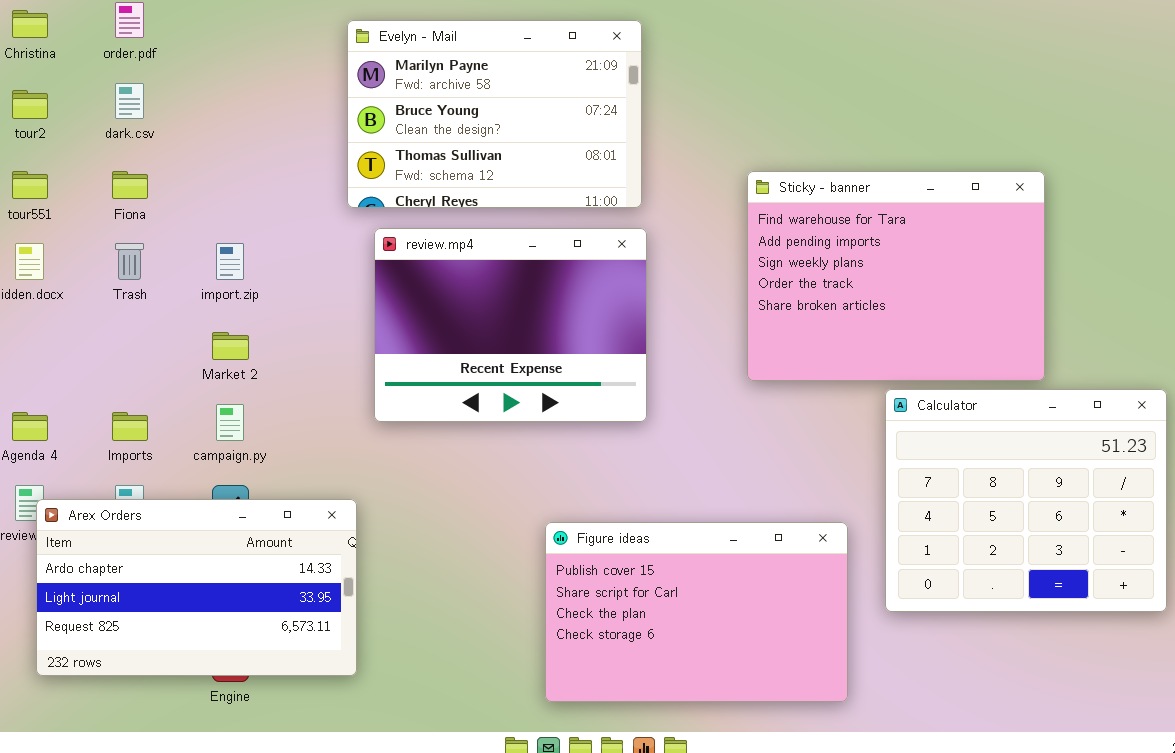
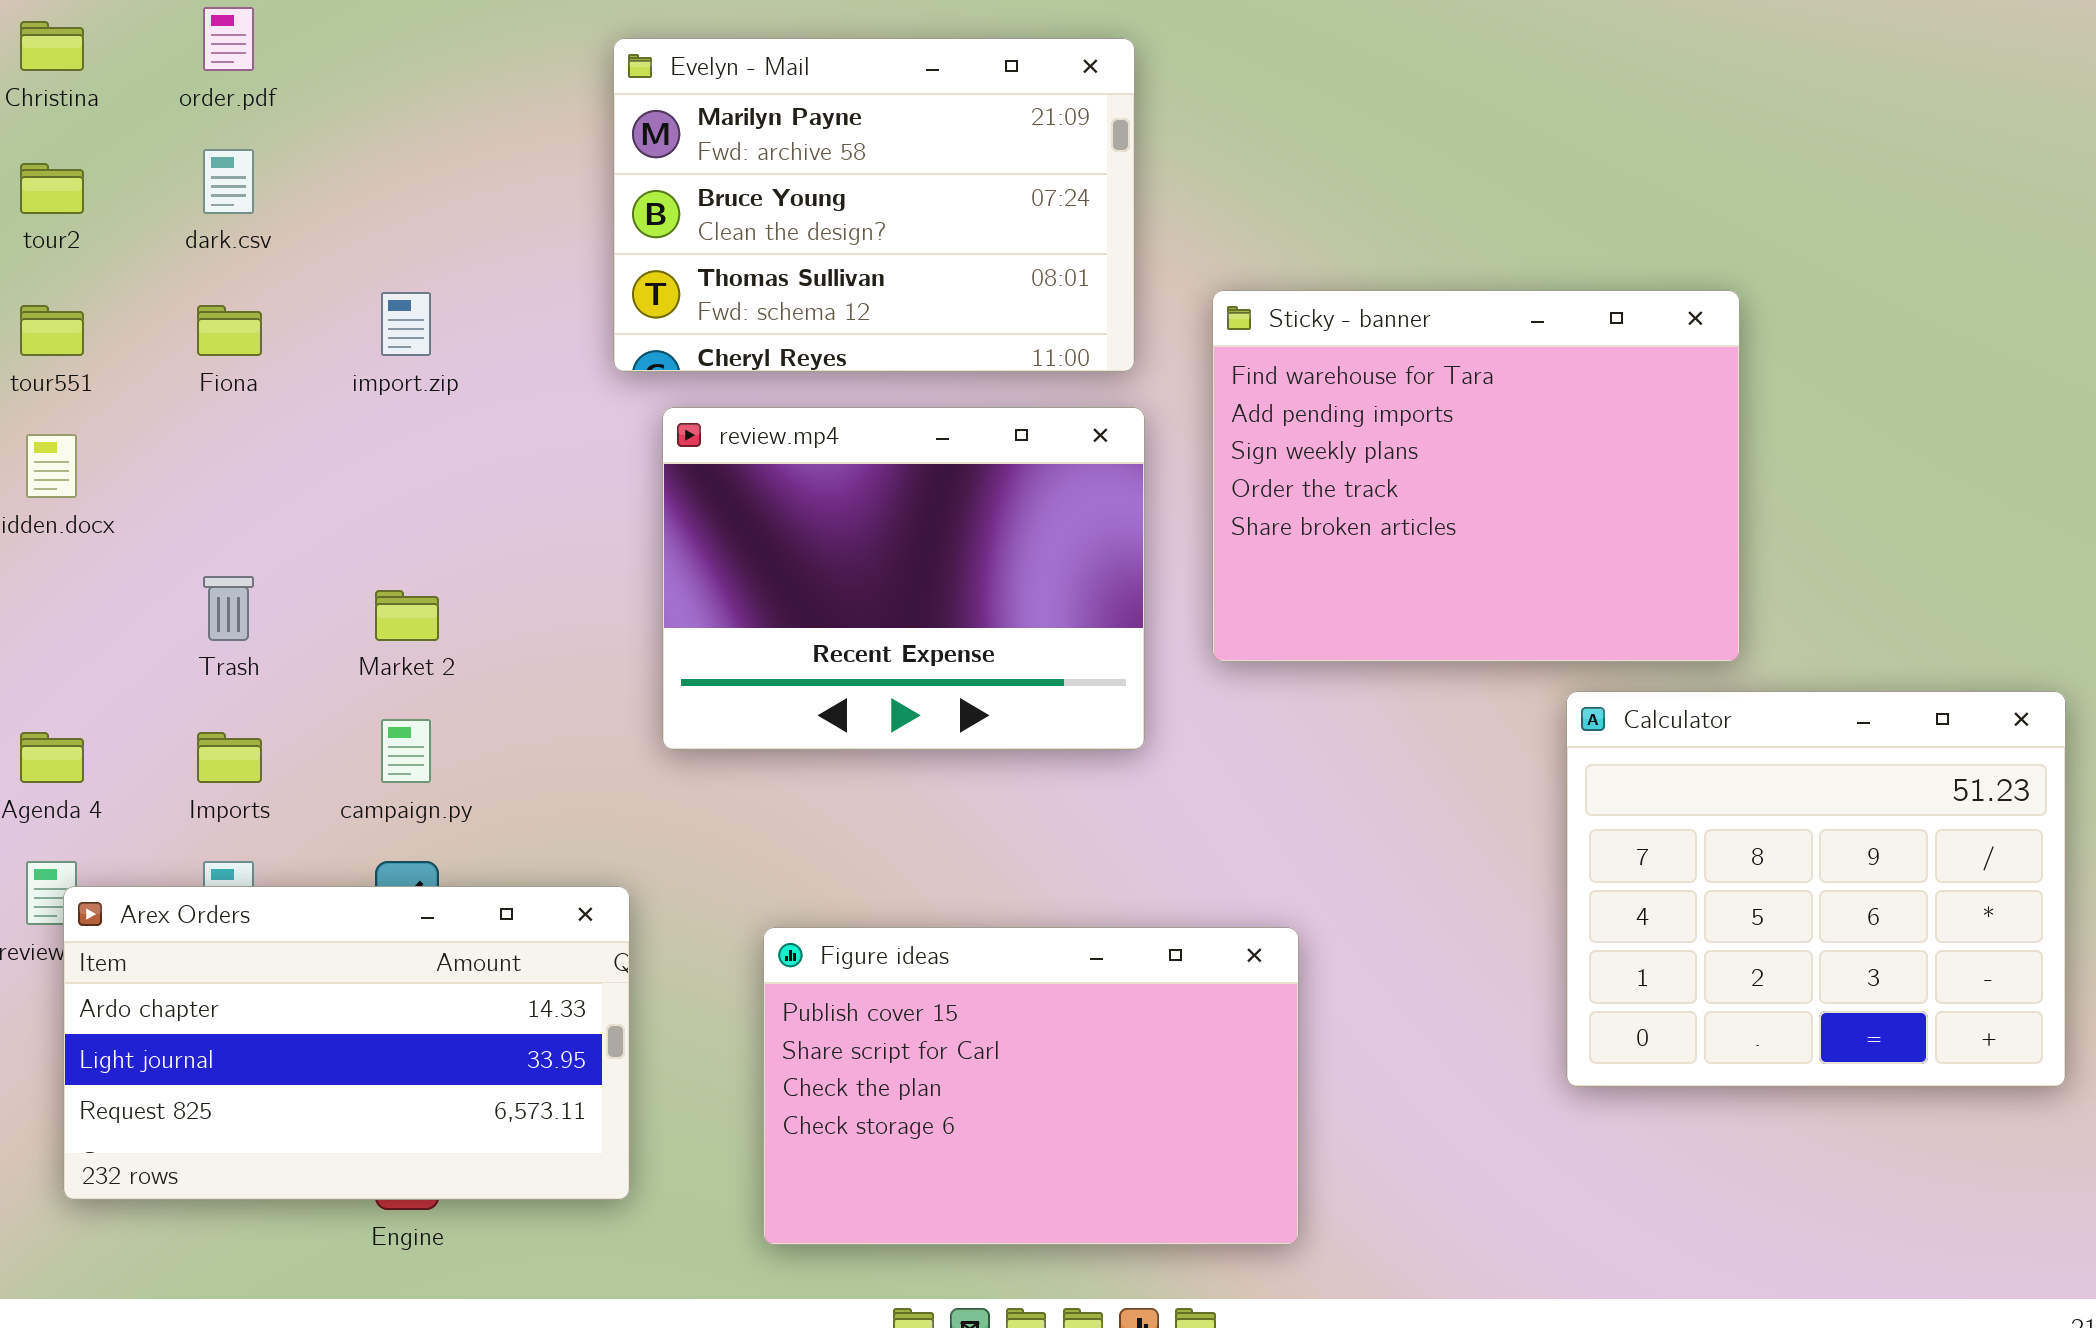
Sticky - banner: [747,171,1045,381] -> [1212,290,1740,662], moved
Trash: [115,243,144,280] -> [203,576,254,641], moved
import.zip: [216,243,244,280] -> [381,292,431,356], moved
Figure ideas: [545,522,848,702] -> [763,927,1299,1245], moved

